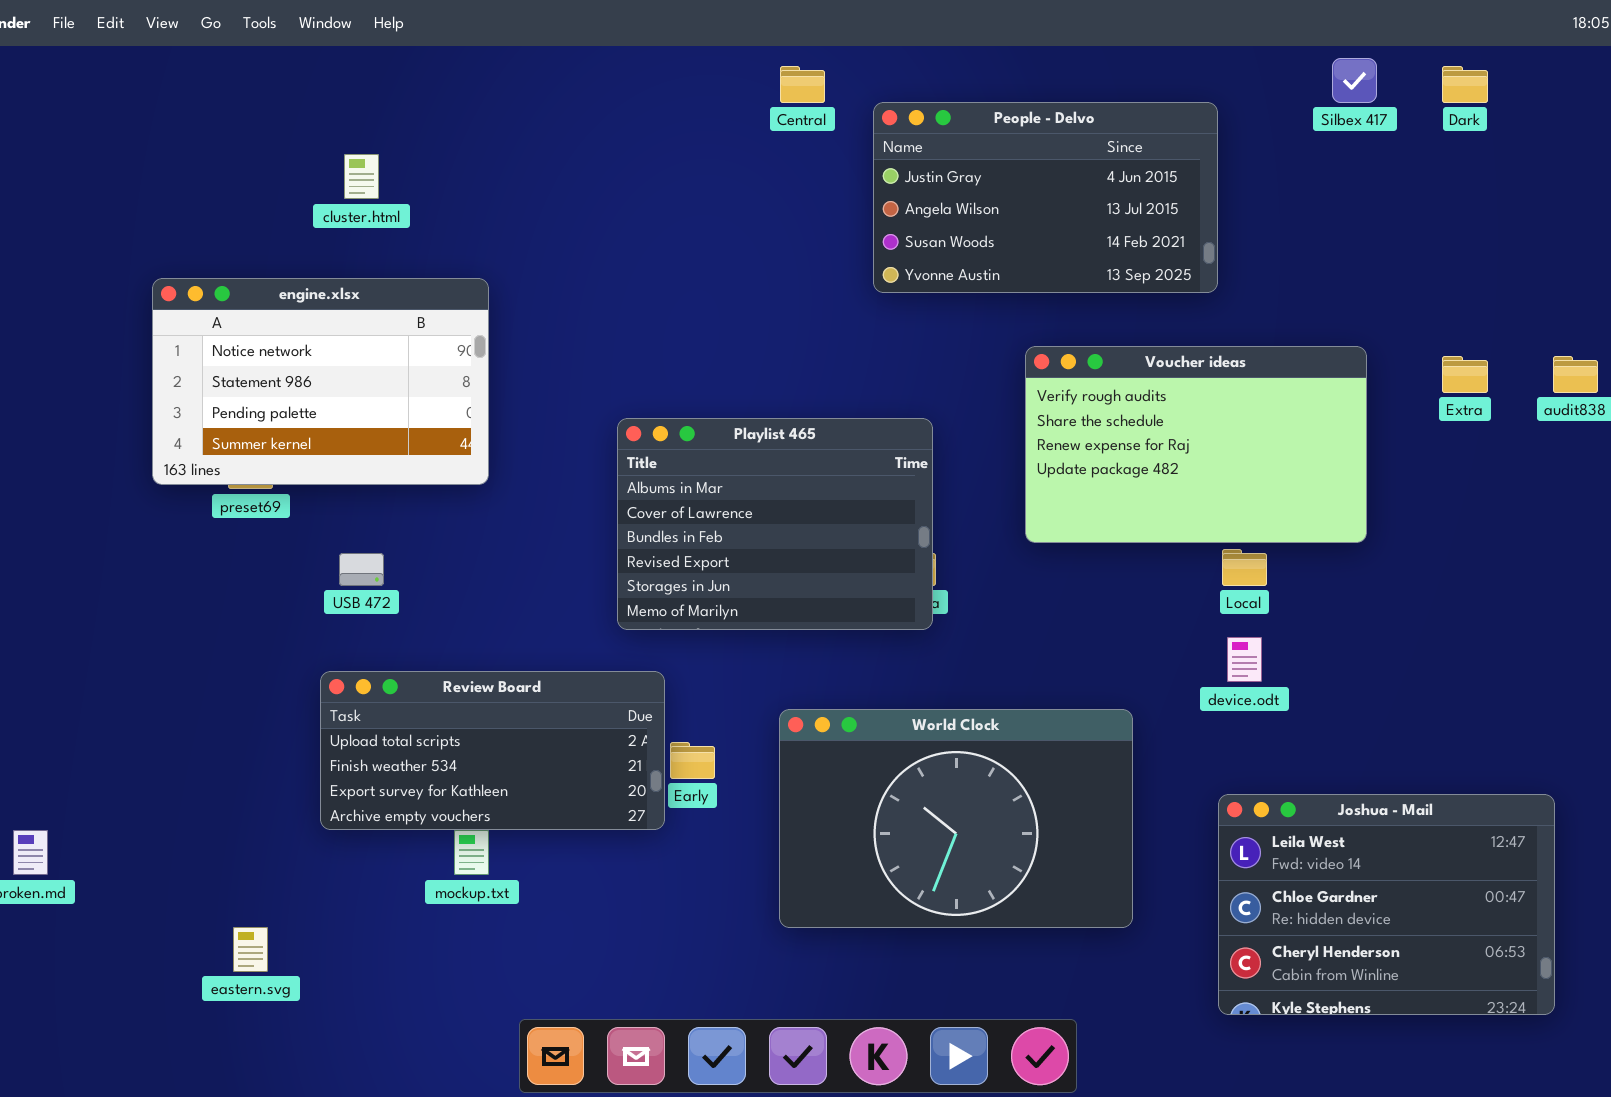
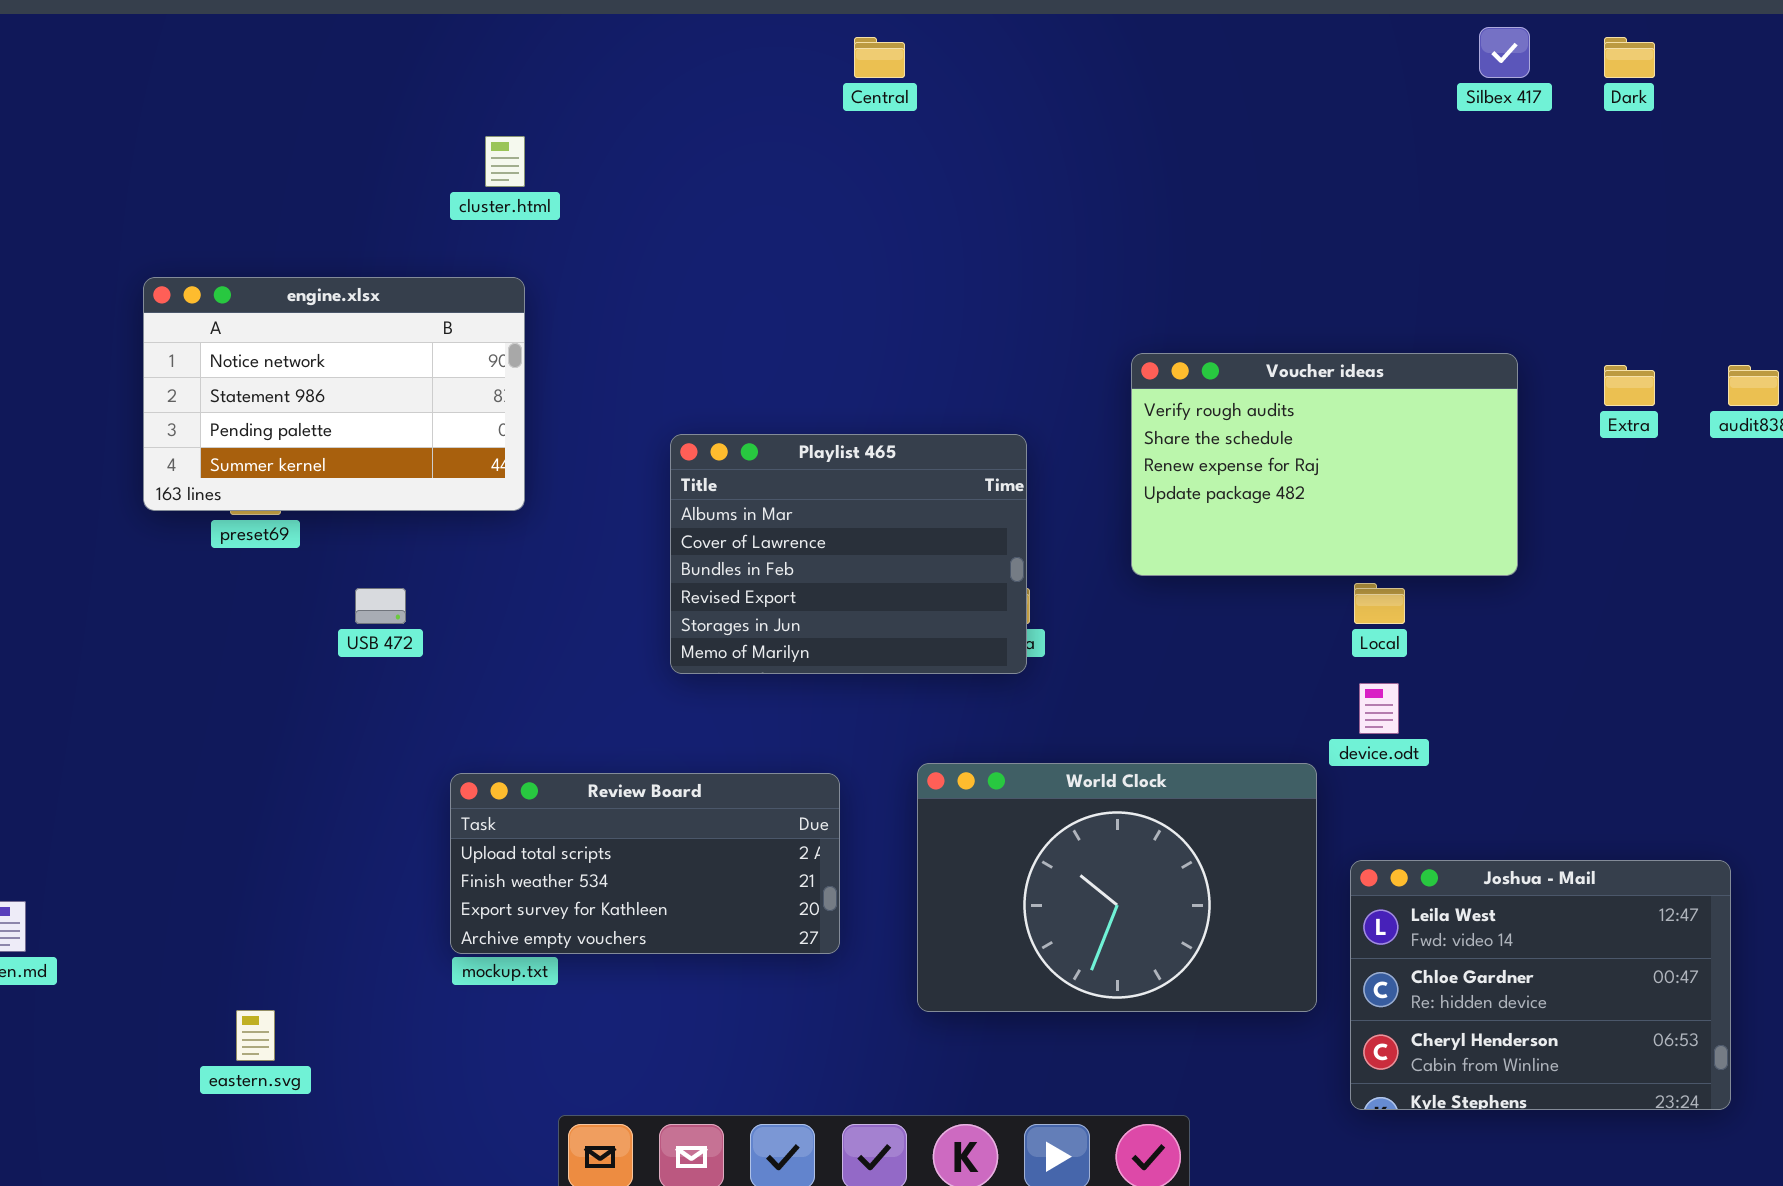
People - Delvo: [873,102,1218,293] -> none, closed
cluster.html: [344,154,379,199] -> [485,136,525,187], moved
Review Board: [320,671,665,830] -> [450,773,840,954], moved
World Clock: [779,709,1133,928] -> [917,763,1317,1012], moved

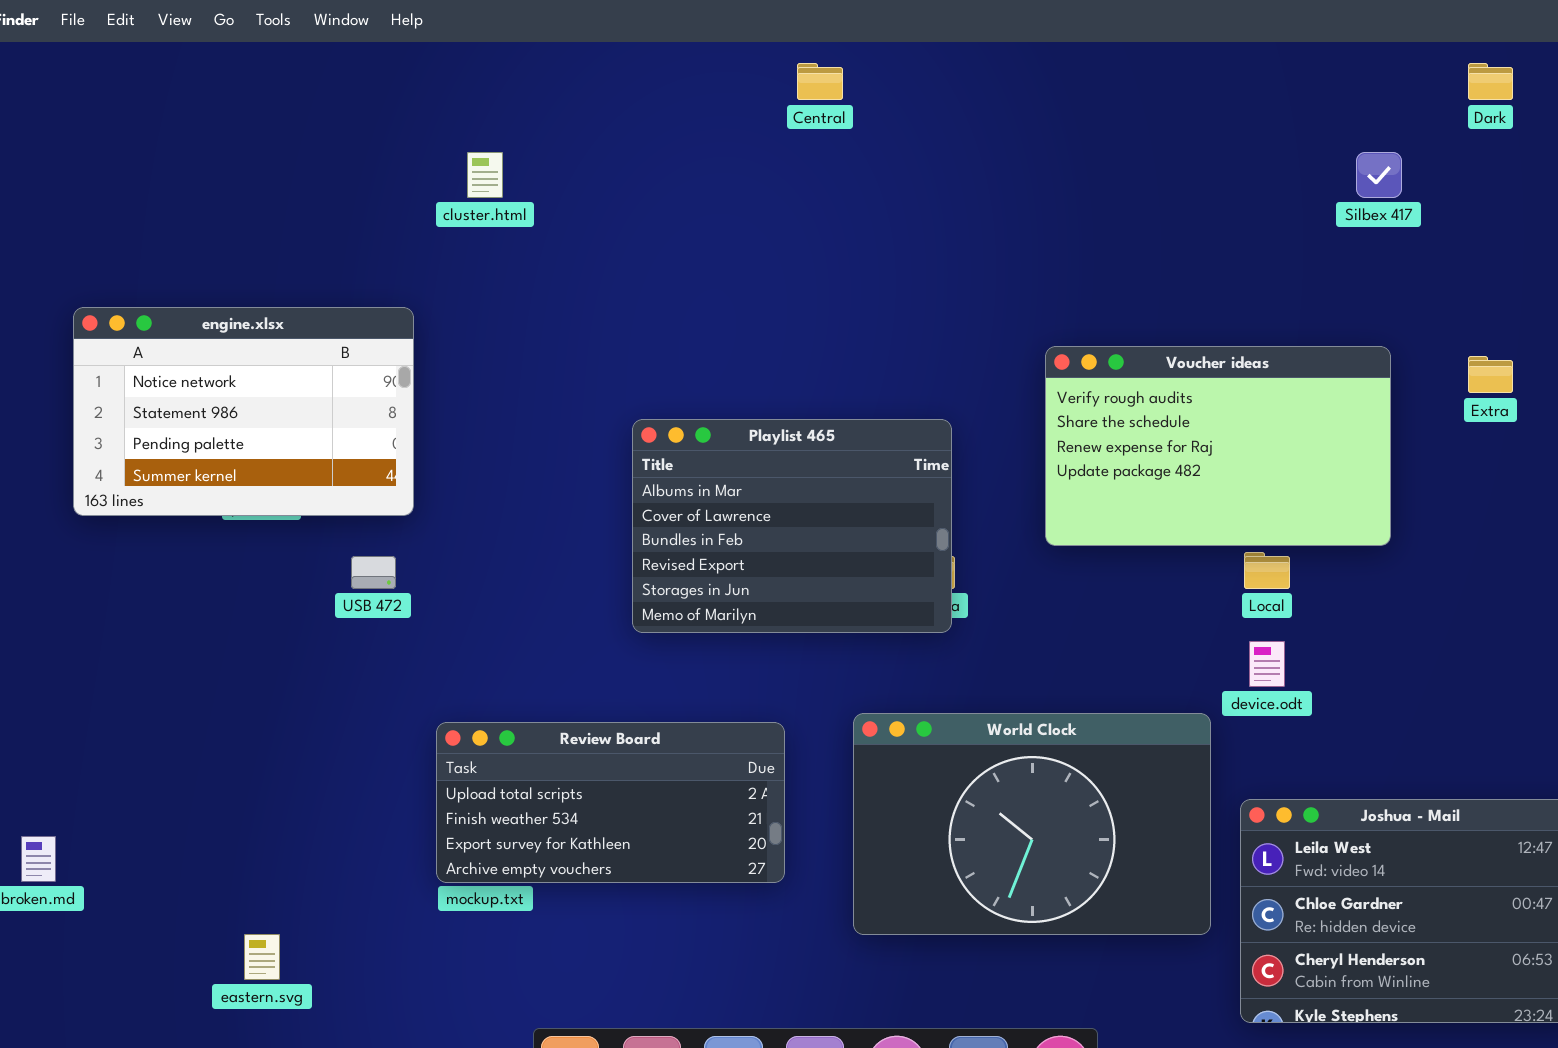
Silbex 417: [1479,27,1530,78] -> [1356,152,1402,198], moved
engine.xlsx: [143,277,525,511] -> [73,307,414,516], moved

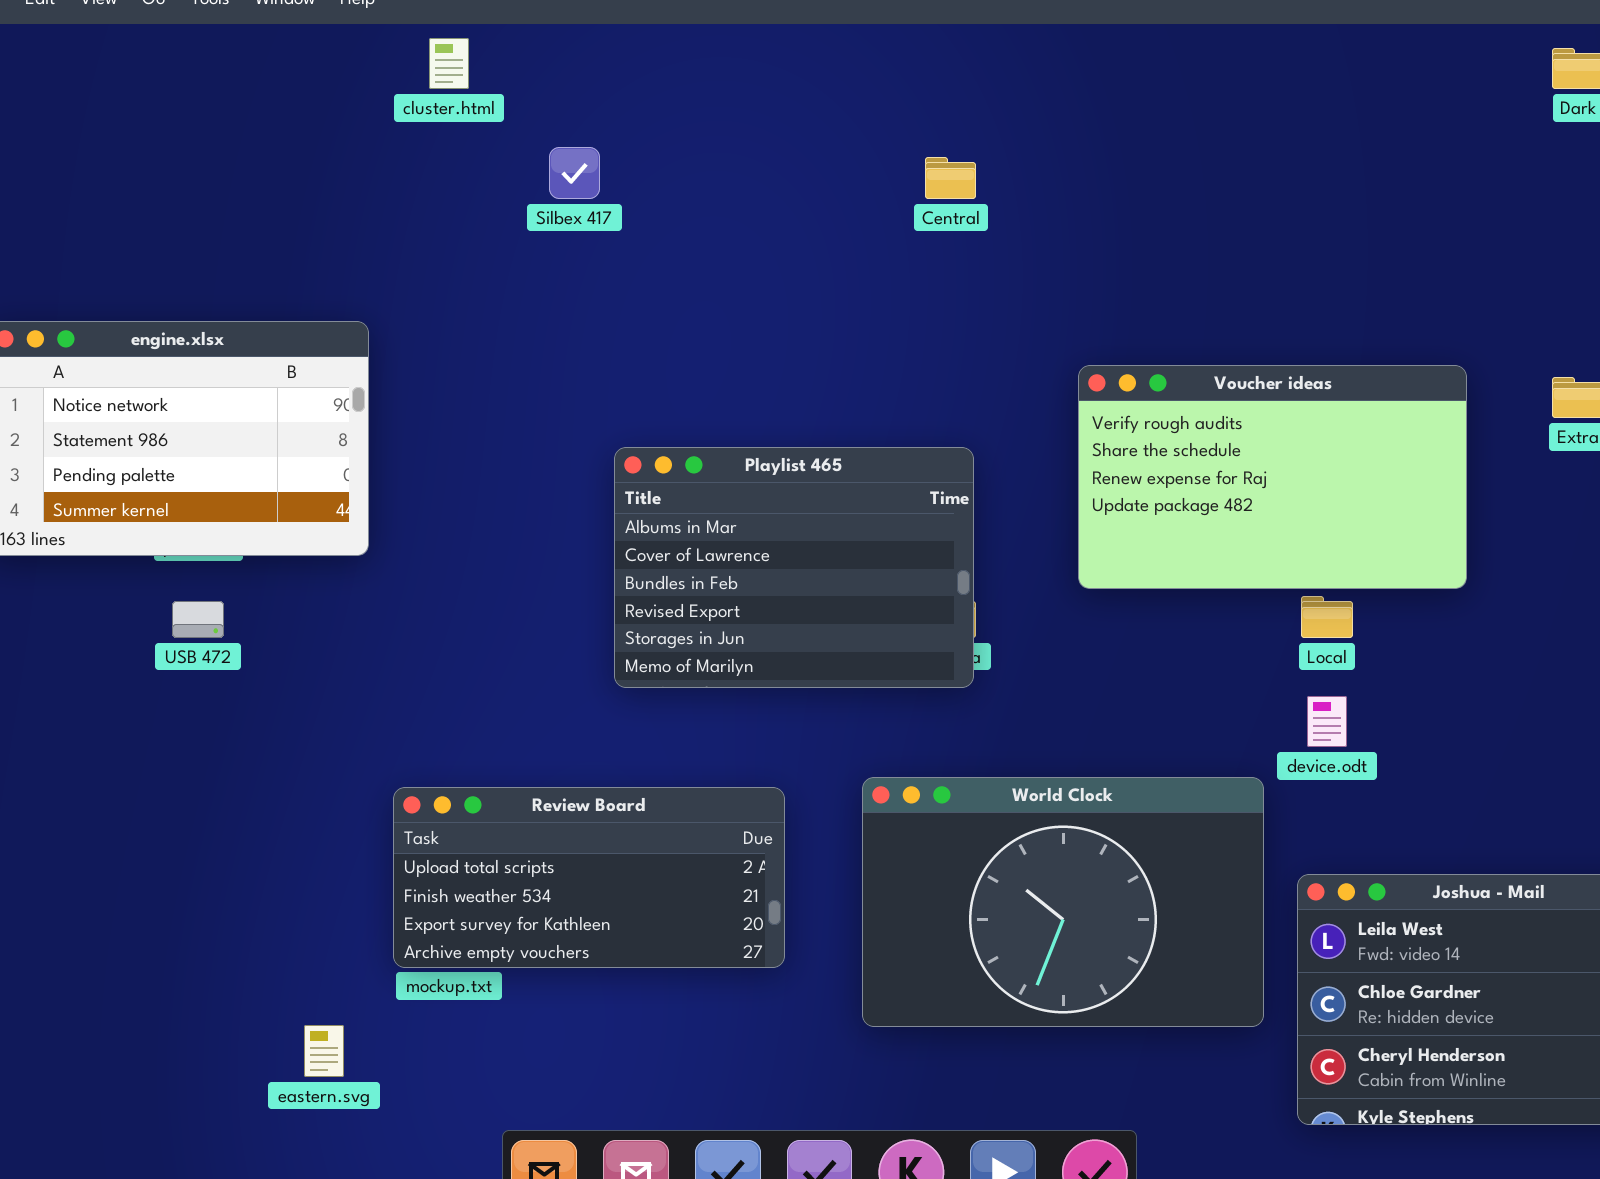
Central: [797,63,843,100] -> [925,157,976,199], moved
cluster.html: [467,152,503,198] -> [429,38,469,89], moved
Silbex 417: [1356,152,1402,198] -> [549,147,600,199], moved
USB 472: [351,556,396,589] -> [172,601,224,638], moved
eastern.svg: [244,934,280,980] -> [304,1025,344,1077], moved

